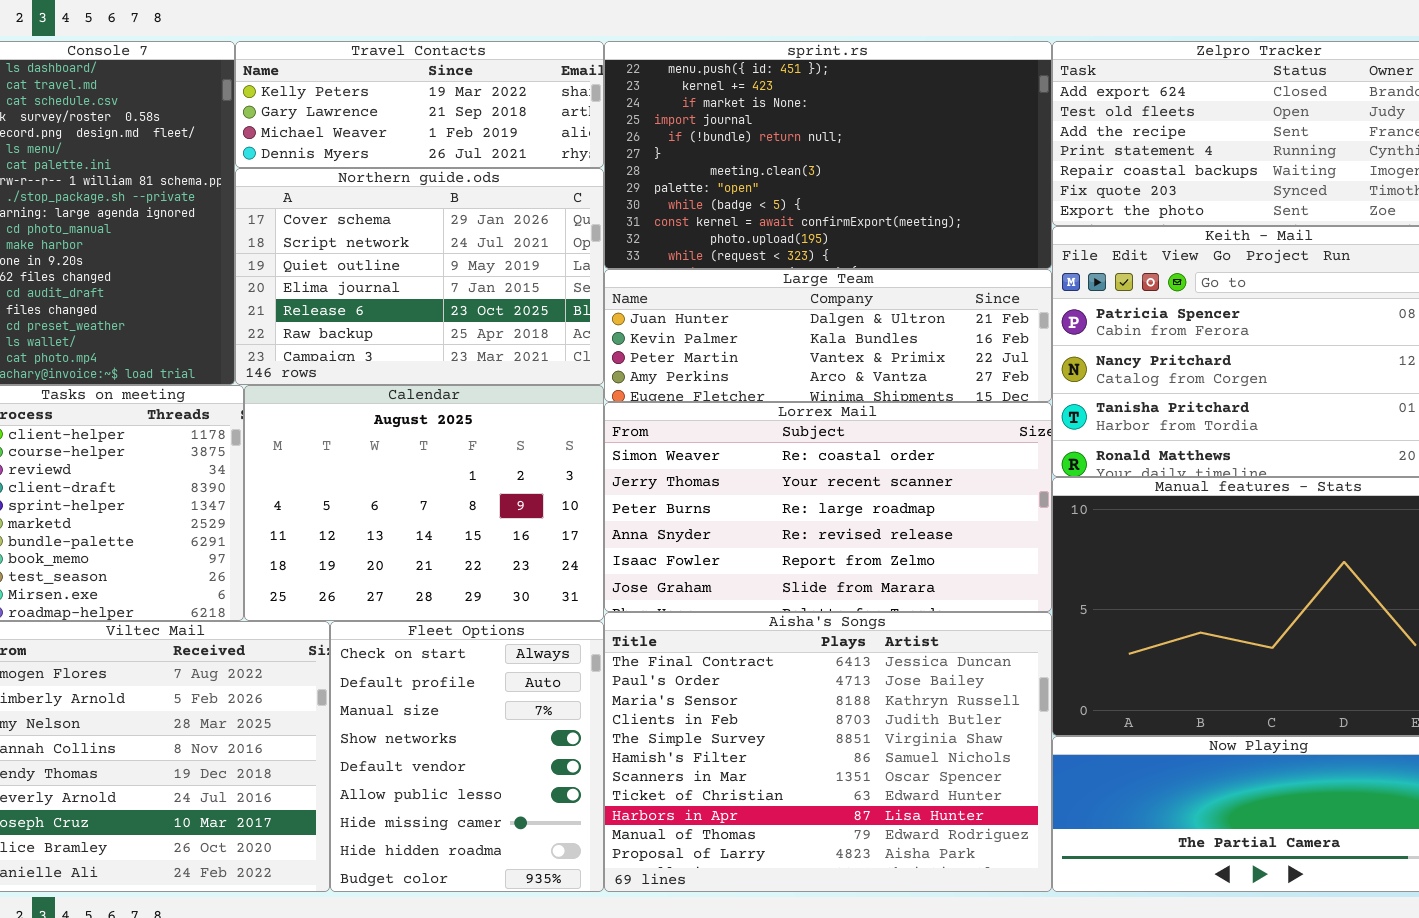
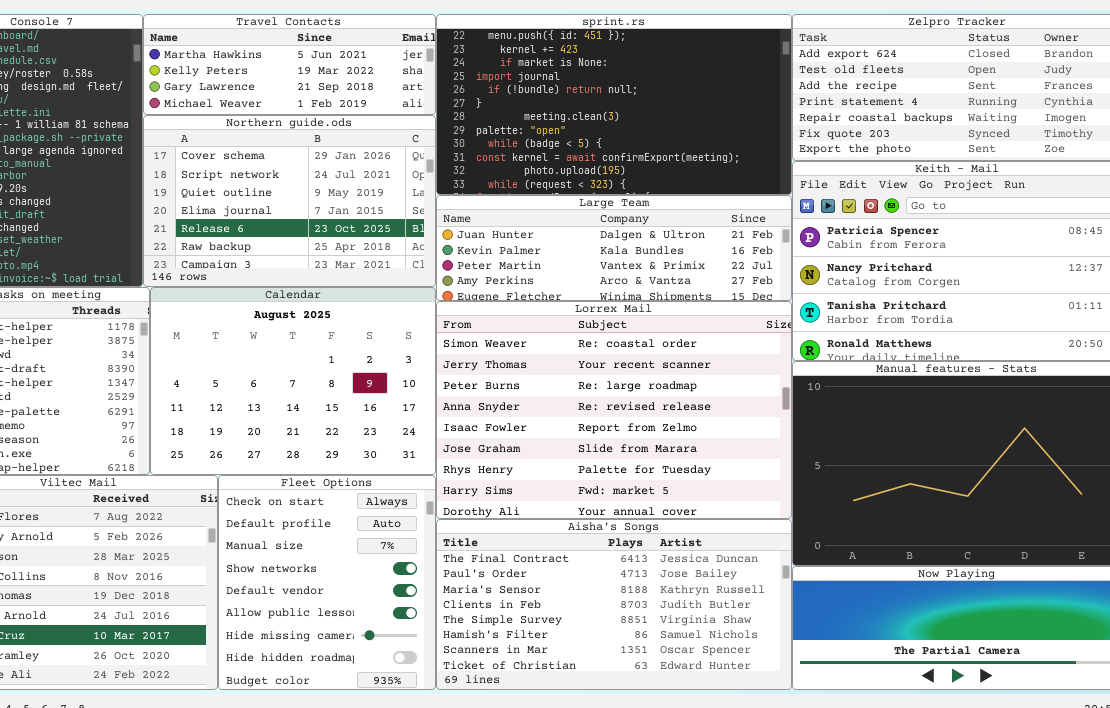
Travel Contacts: [235,41,604,168] -> [143,14,436,115], scrolled up 1 row
Lorrex Mail: [604,402,1052,612] -> [436,301,792,519], resized
Aisha's Songs: [604,612,1052,892] -> [436,519,792,690], resized

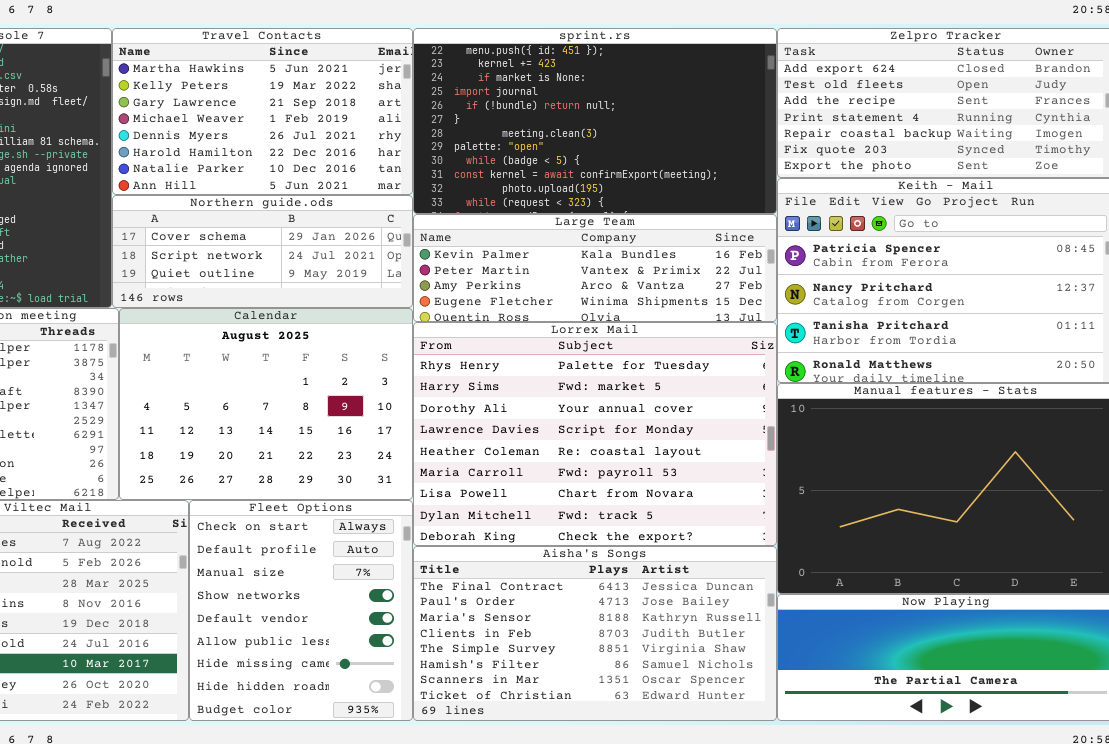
Travel Contacts: [143,14,436,115] -> [112,28,413,195], resized
Northern guide.ods: [143,115,436,287] -> [112,195,413,308], resized
Large Team: [436,195,792,301] -> [413,214,777,322], scrolled down 1 row
Lorrex Mail: [436,301,792,519] -> [413,322,777,546], scrolled down 6 rows

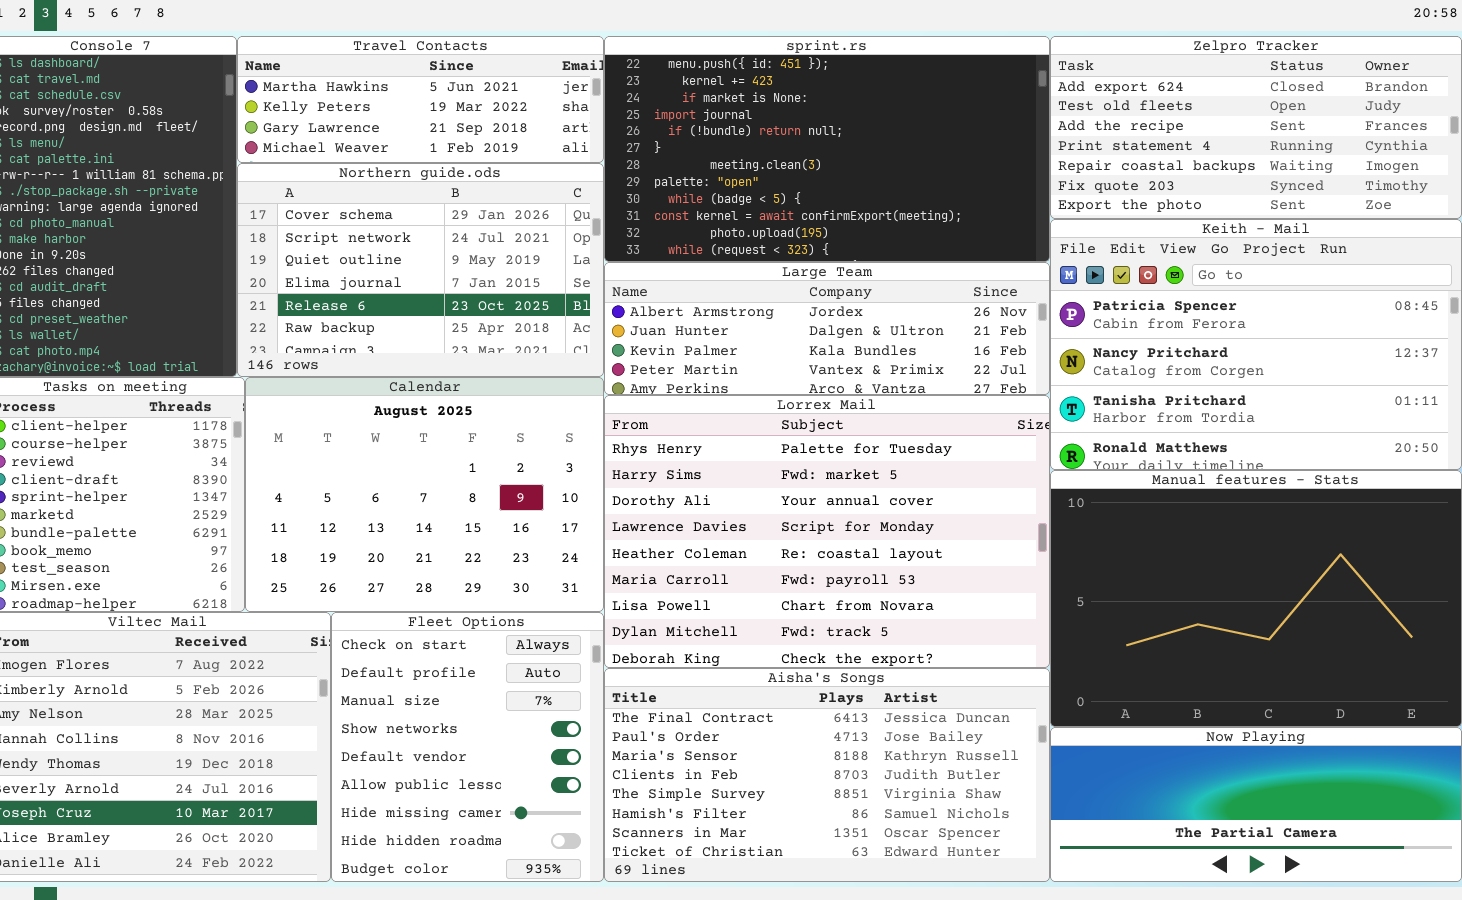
Travel Contacts: [112,28,413,195] -> [237,36,604,163], resized
Northern guide.ods: [112,195,413,308] -> [237,163,604,377], resized
Large Team: [413,214,777,322] -> [604,262,1050,395], scrolled up 2 rows

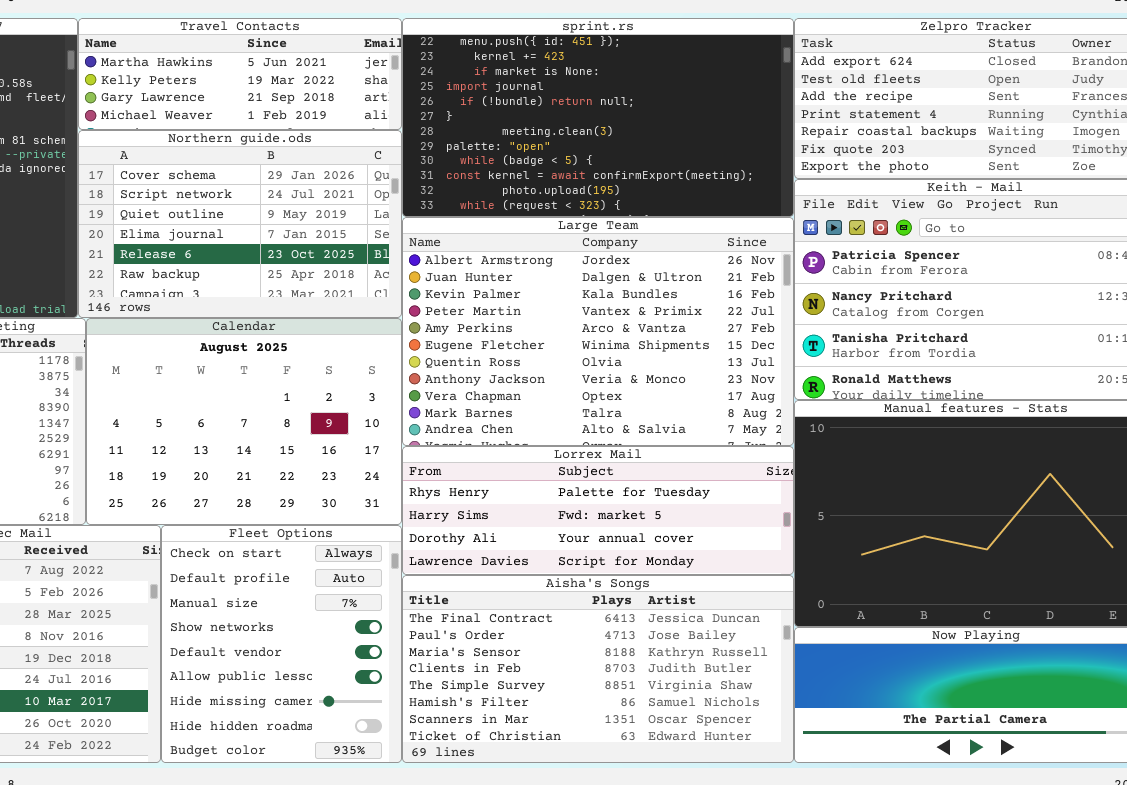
Large Team: [604,262,1050,395] -> [402,217,794,446], resized
Lorrex Mail: [604,395,1050,668] -> [402,446,794,575], resized

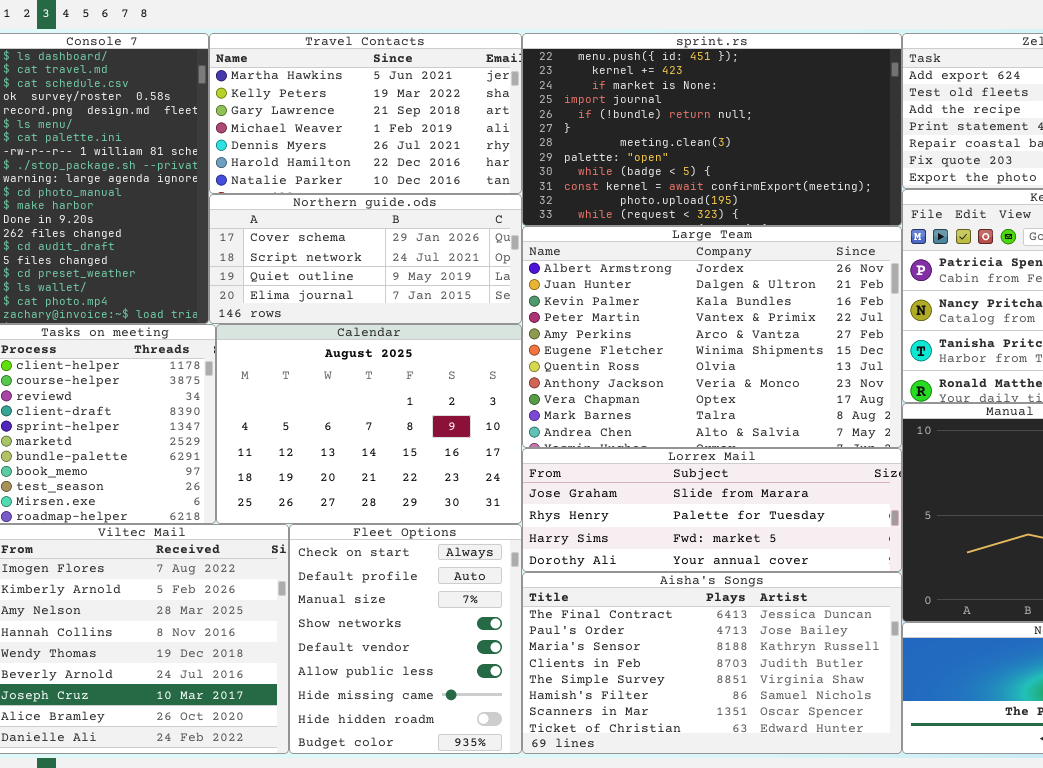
Travel Contacts: [78,18,402,130] -> [209,33,522,194], resized
Northern guide.ods: [78,130,402,318] -> [209,194,522,324], resized
Lorrex Mail: [402,446,794,575] -> [522,448,902,572], scrolled up 1 row

